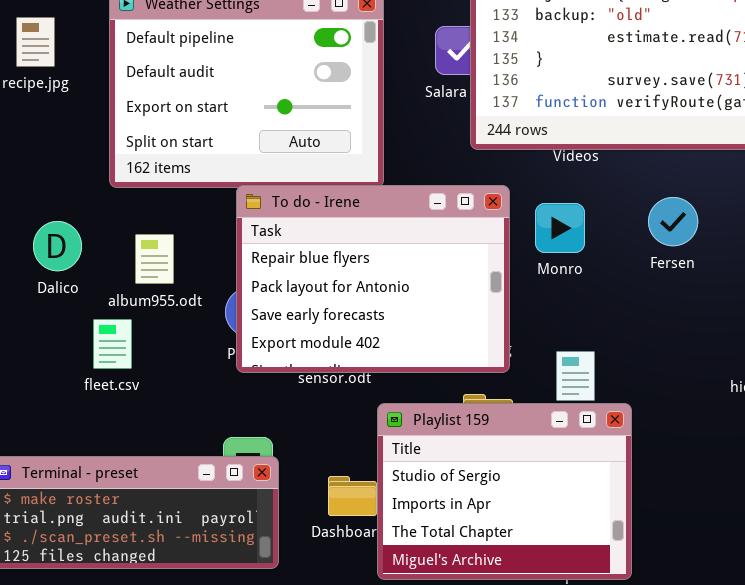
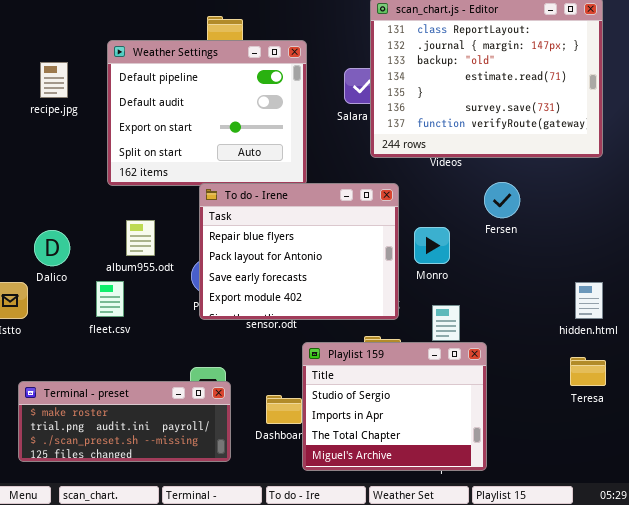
Fersen: [648,197,698,246] -> [484,182,520,218], moved
Monro: [535,203,585,253] -> [414,227,450,264], moved
Dalico: [33,221,82,271] -> [34,230,70,266], moved

